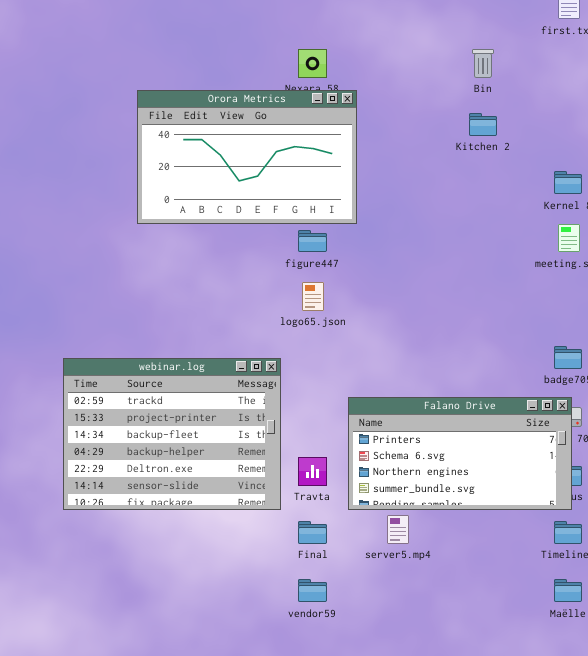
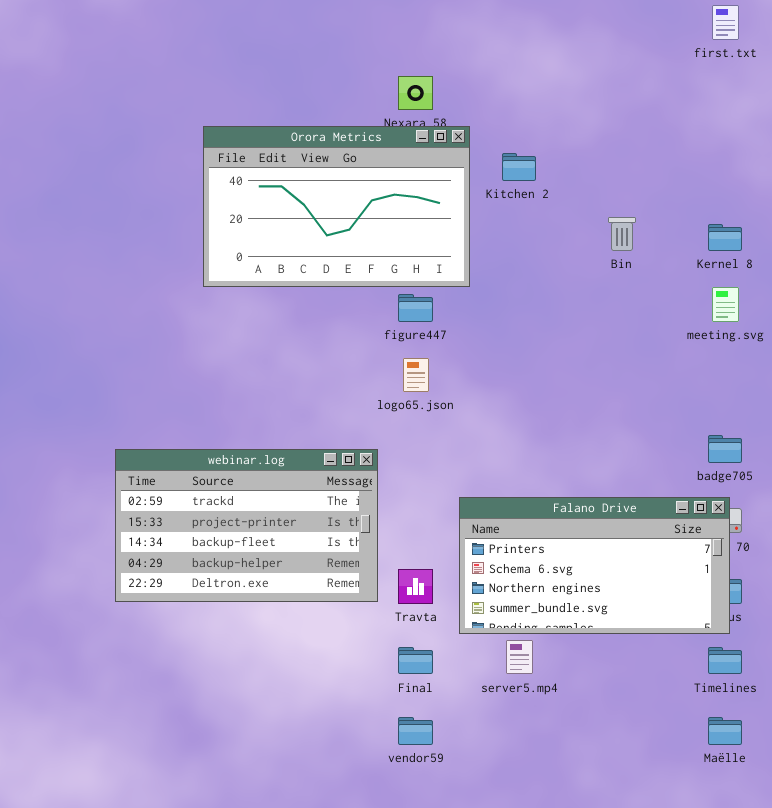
Bin: [472,49,494,78] -> [608,217,636,251], moved
Kitchen 2: [469,113,497,136] -> [502,153,536,181], moved
webinar.log: [63,358,281,510] -> [115,449,378,602], resized

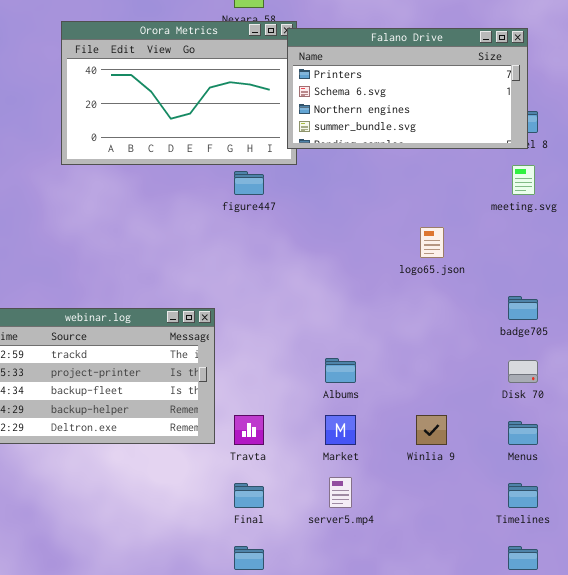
logo65.json: [403,358,429,392] -> [420,227,444,258], moved
Falano Drive: [459,497,730,634] -> [287,28,528,149], moved

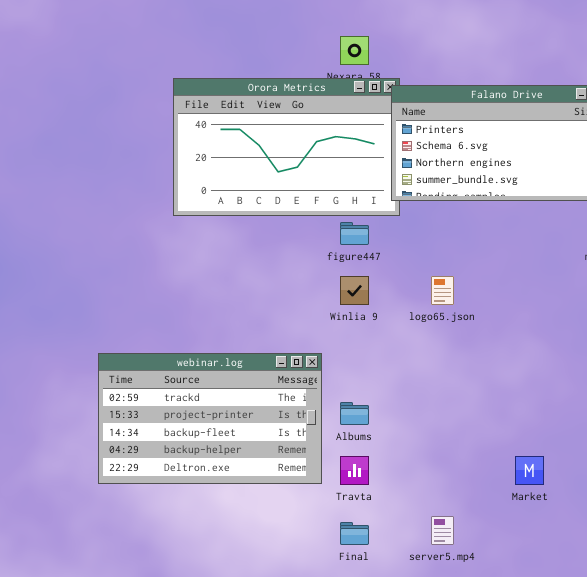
logo65.json: [420,227,444,258] -> [431,276,454,305], moved
Albums: [325,358,356,383] -> [340,402,369,425], moved
Market: [325,415,356,445] -> [515,456,544,485], moved
Winlia 9: [416,415,447,445] -> [340,276,369,305], moved

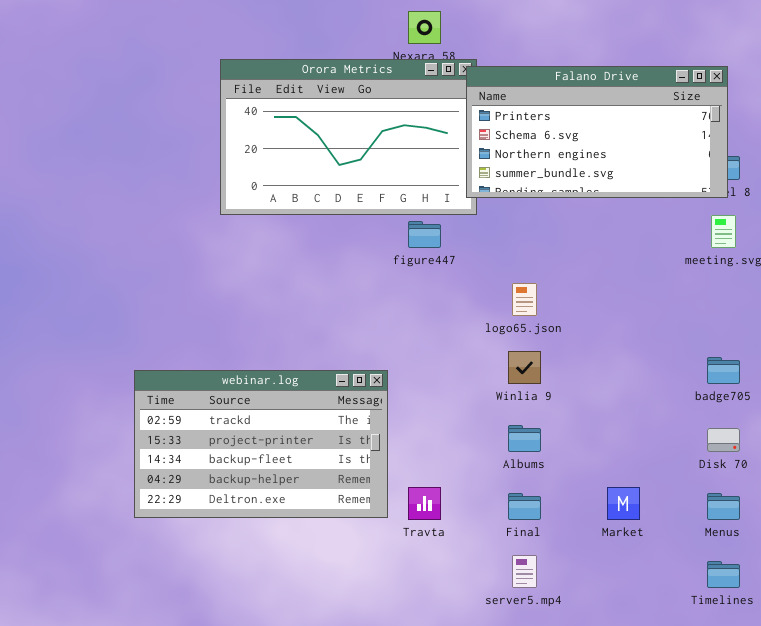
Winlia 9: [340,276,369,305] -> [508,351,541,384], moved
Albums: [340,402,369,425] -> [508,425,541,452], moved
Final: [340,522,369,545] -> [508,493,541,520], moved

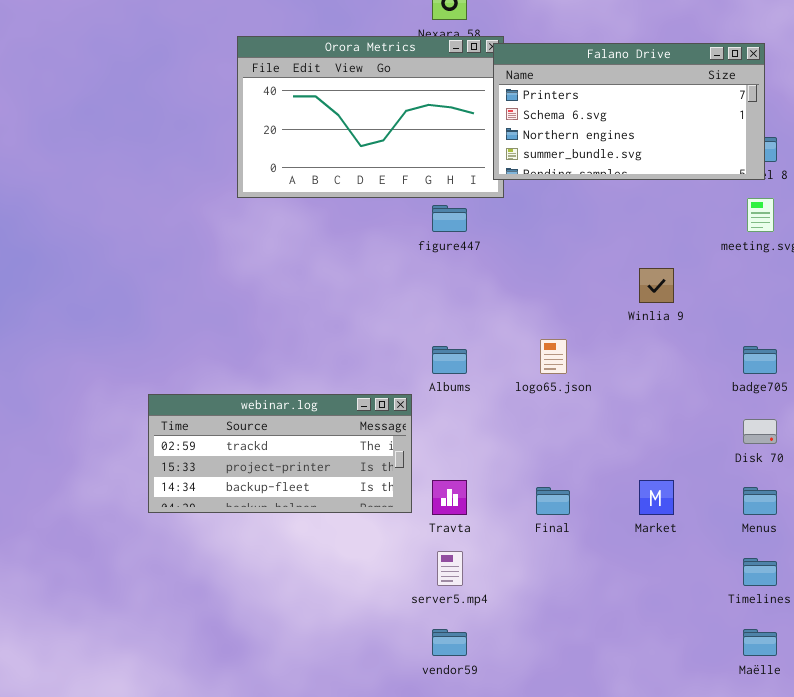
logo65.json: [512,283,537,316] -> [540,339,567,374], moved
Winlia 9: [508,351,541,384] -> [639,268,674,303], moved
webinar.log: [134,370,388,518] -> [148,394,412,513], resized
Albums: [508,425,541,452] -> [432,346,467,374], moved
server5.mp4: [512,555,537,588] -> [437,551,463,586], moved

